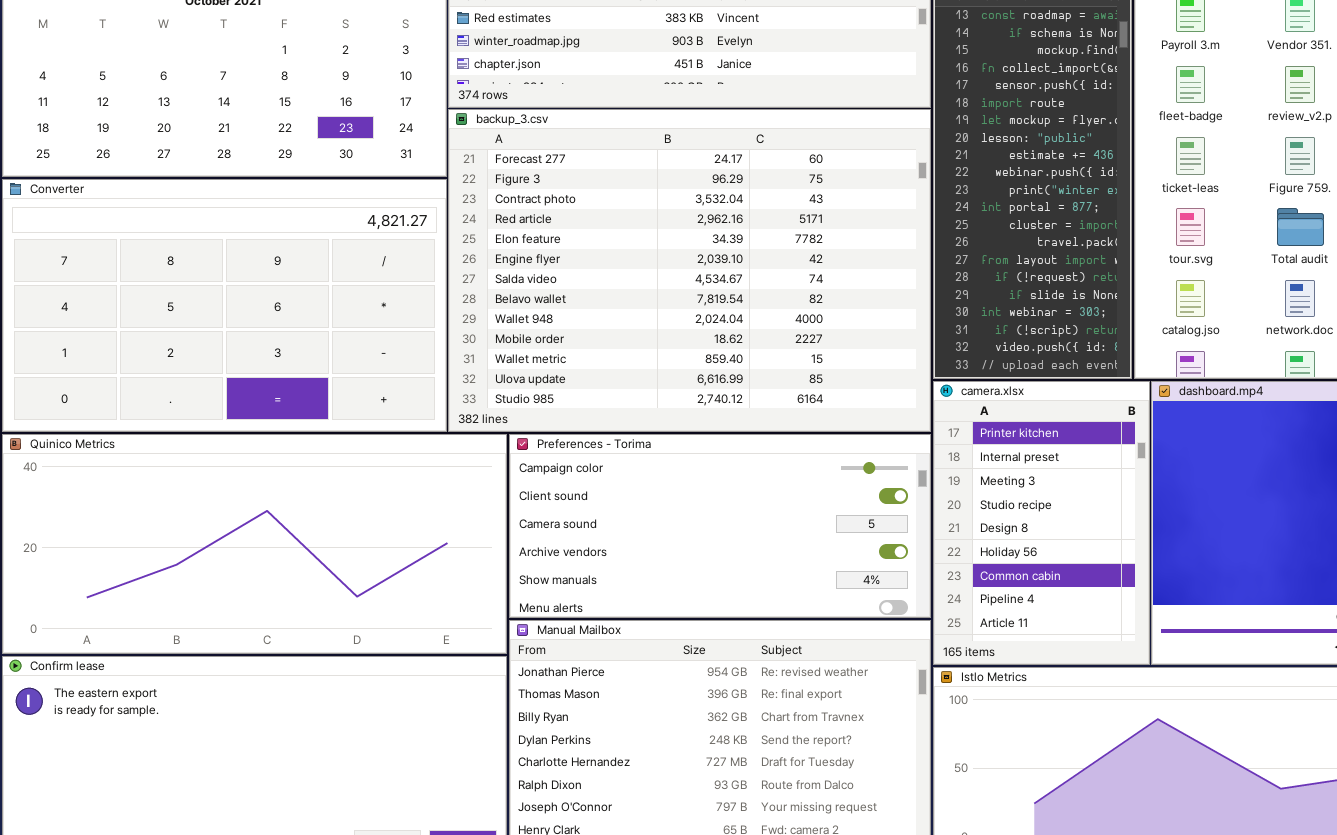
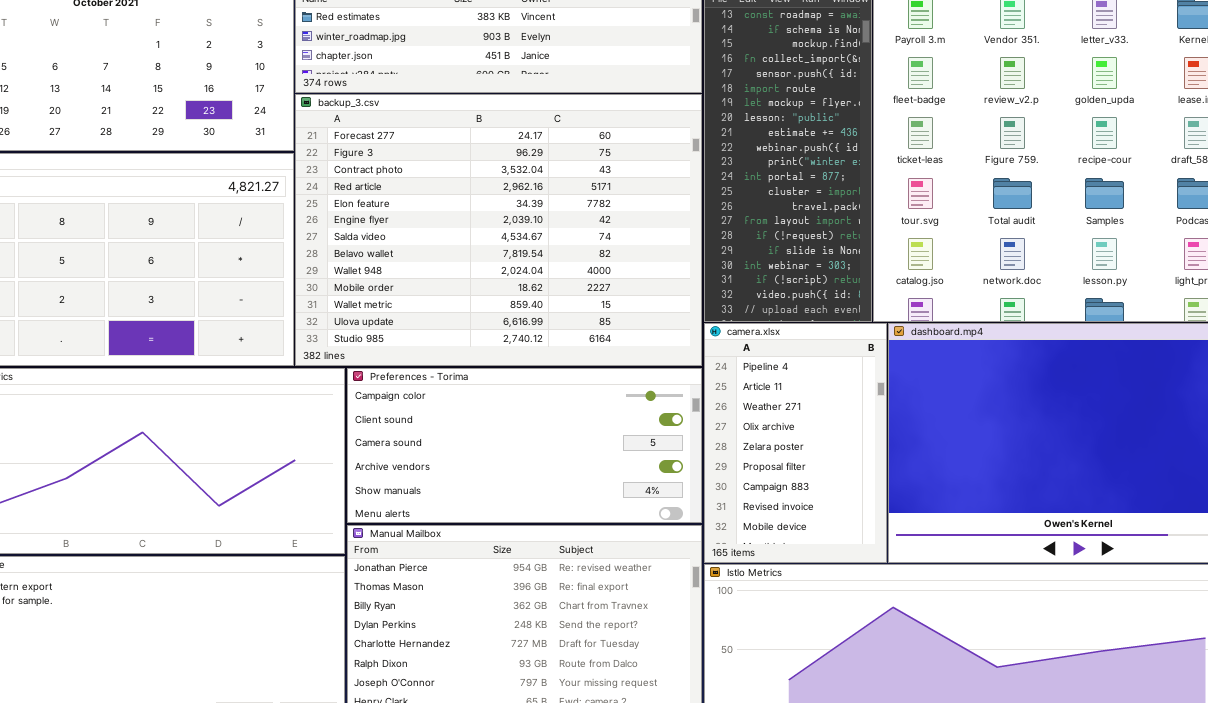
camera.xlsx: [933,381,1150,665] -> [704,323,887,563], scrolled down 7 rows

